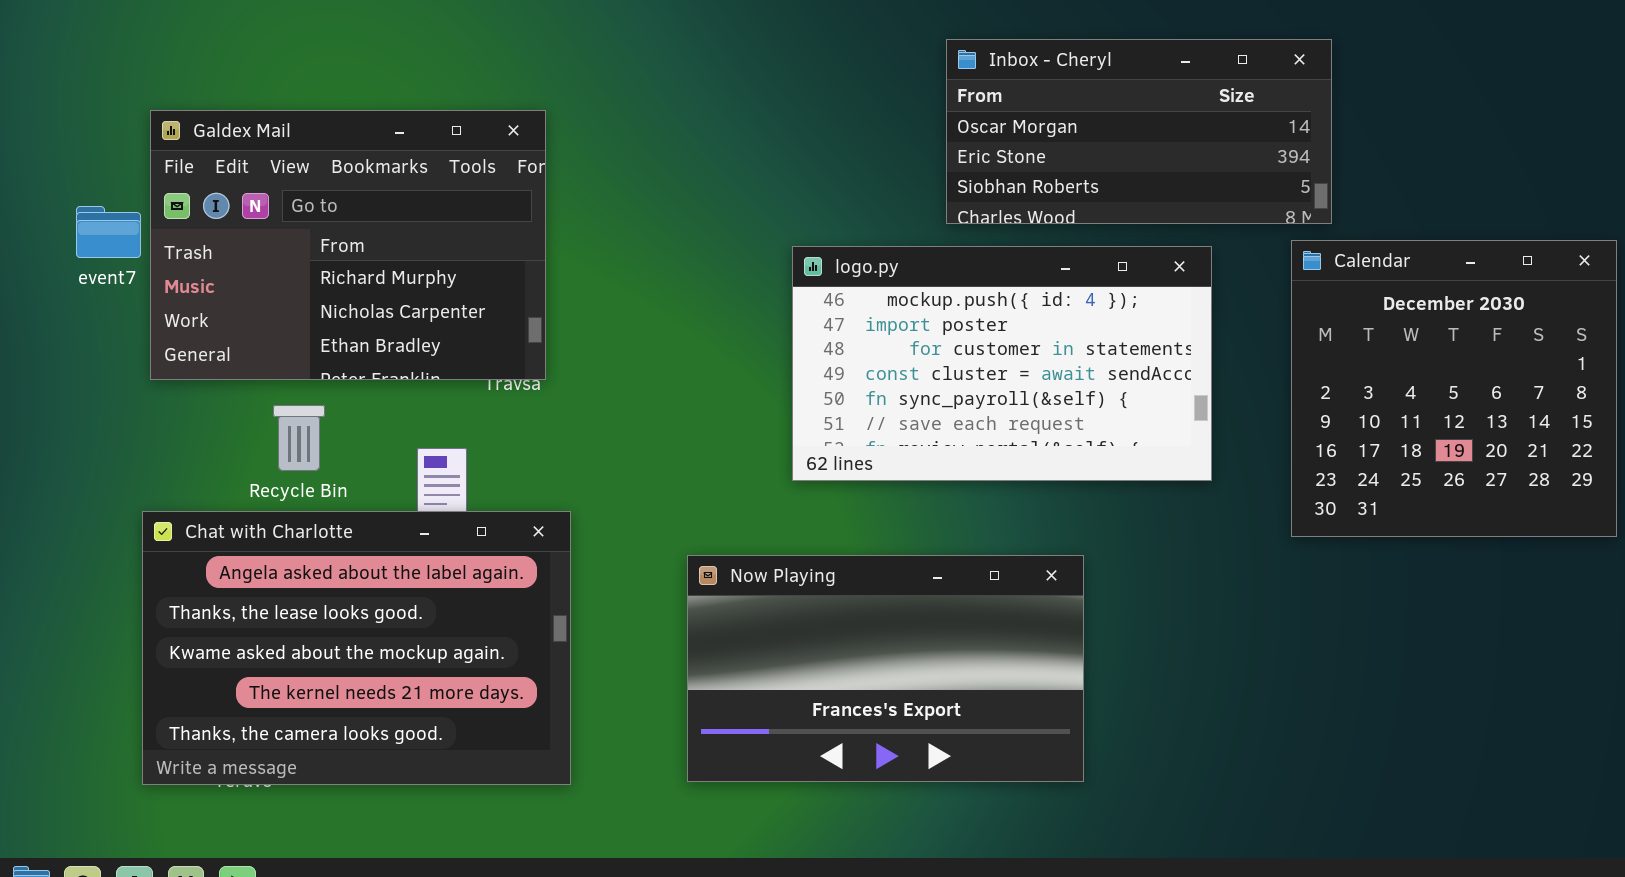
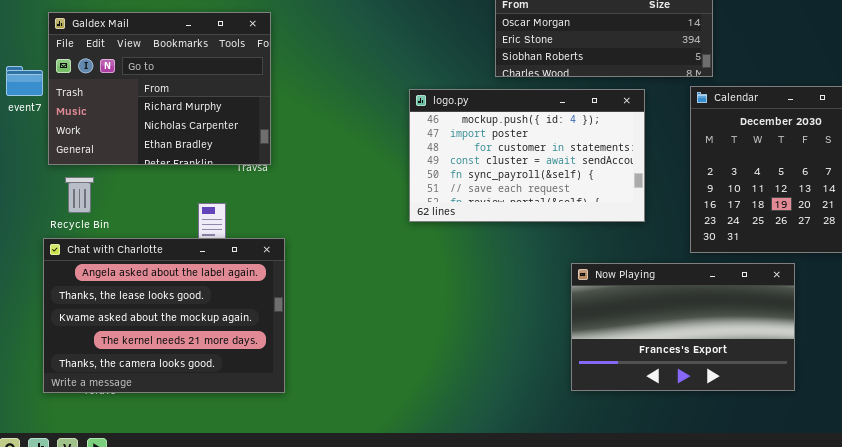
Recycle Bin: [273,405,325,471] -> [65,177,94,213], moved
Now Playing: [687,555,1084,782] -> [571,263,795,391], moved

